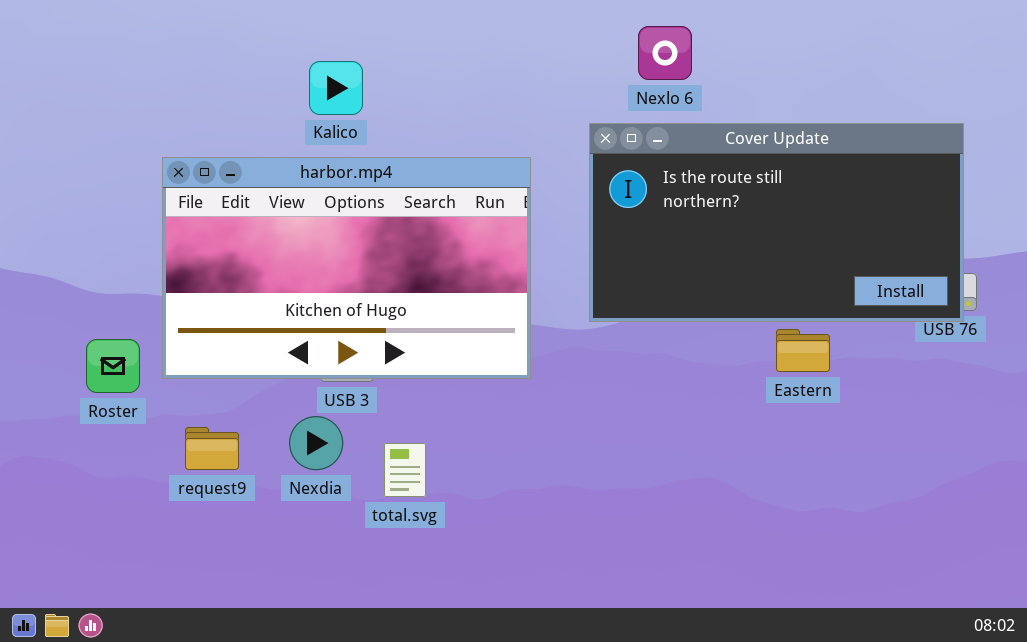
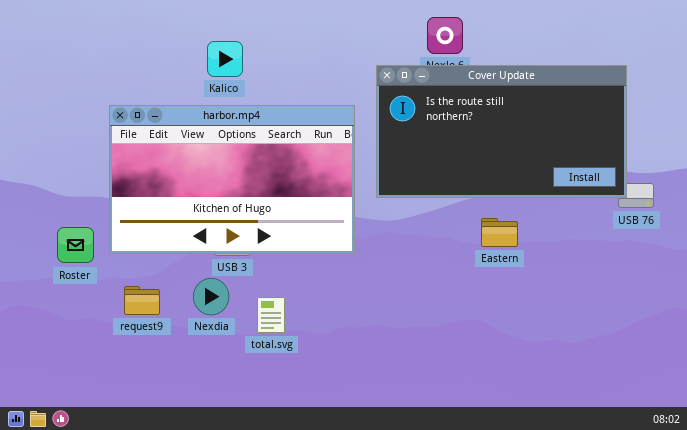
Cover Update: [589,123,964,322] -> [376,65,627,198], moved
Eastern: [776,329,830,372] -> [481,218,518,247], moved

